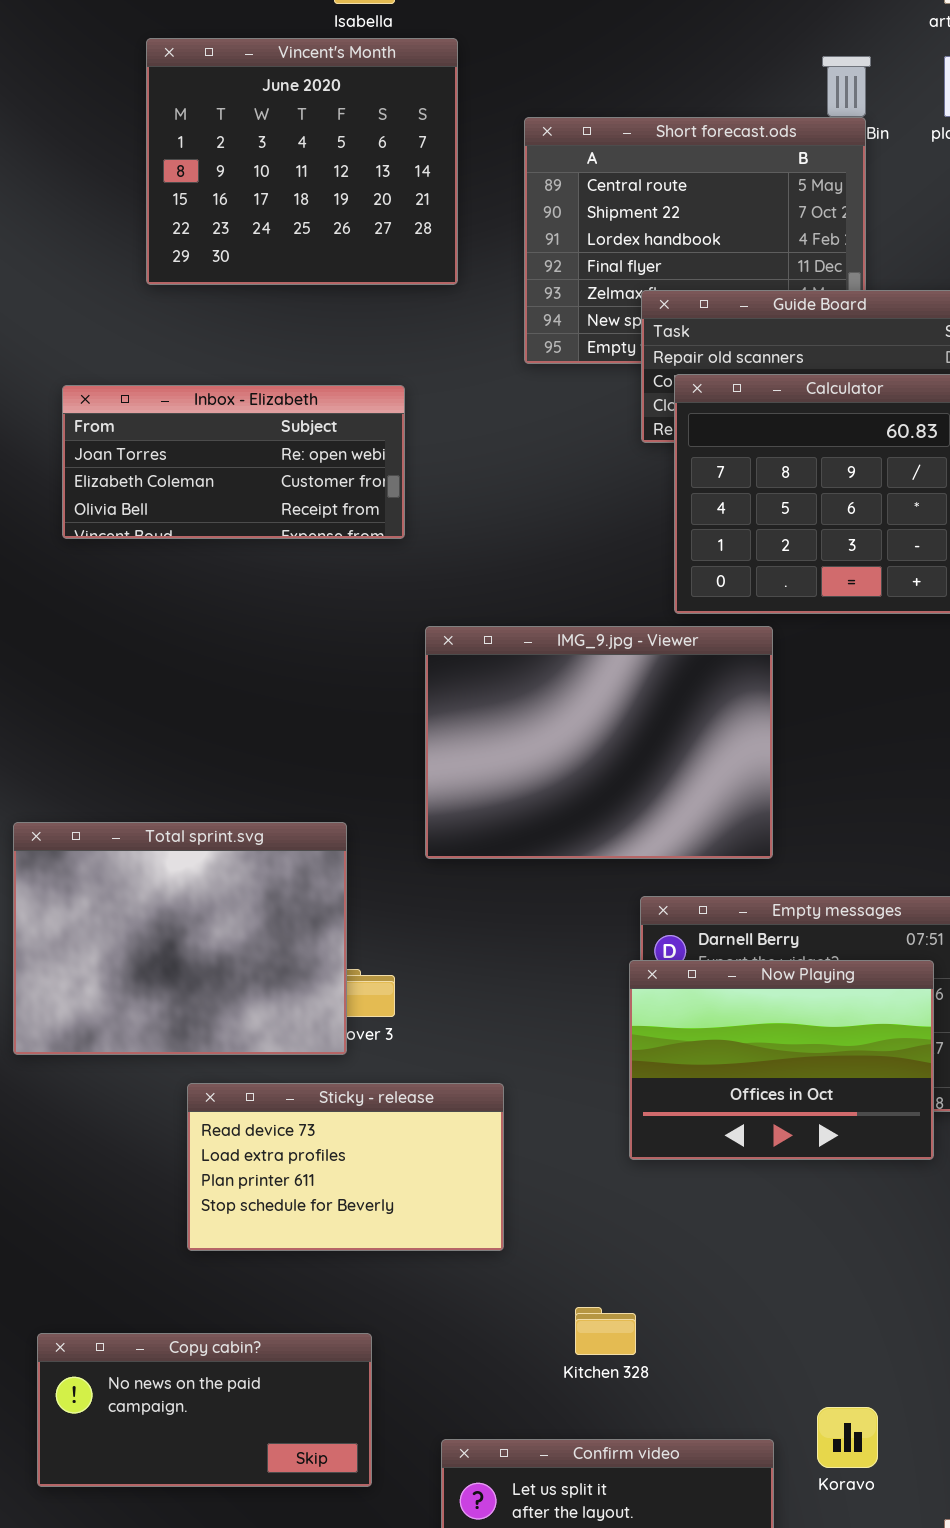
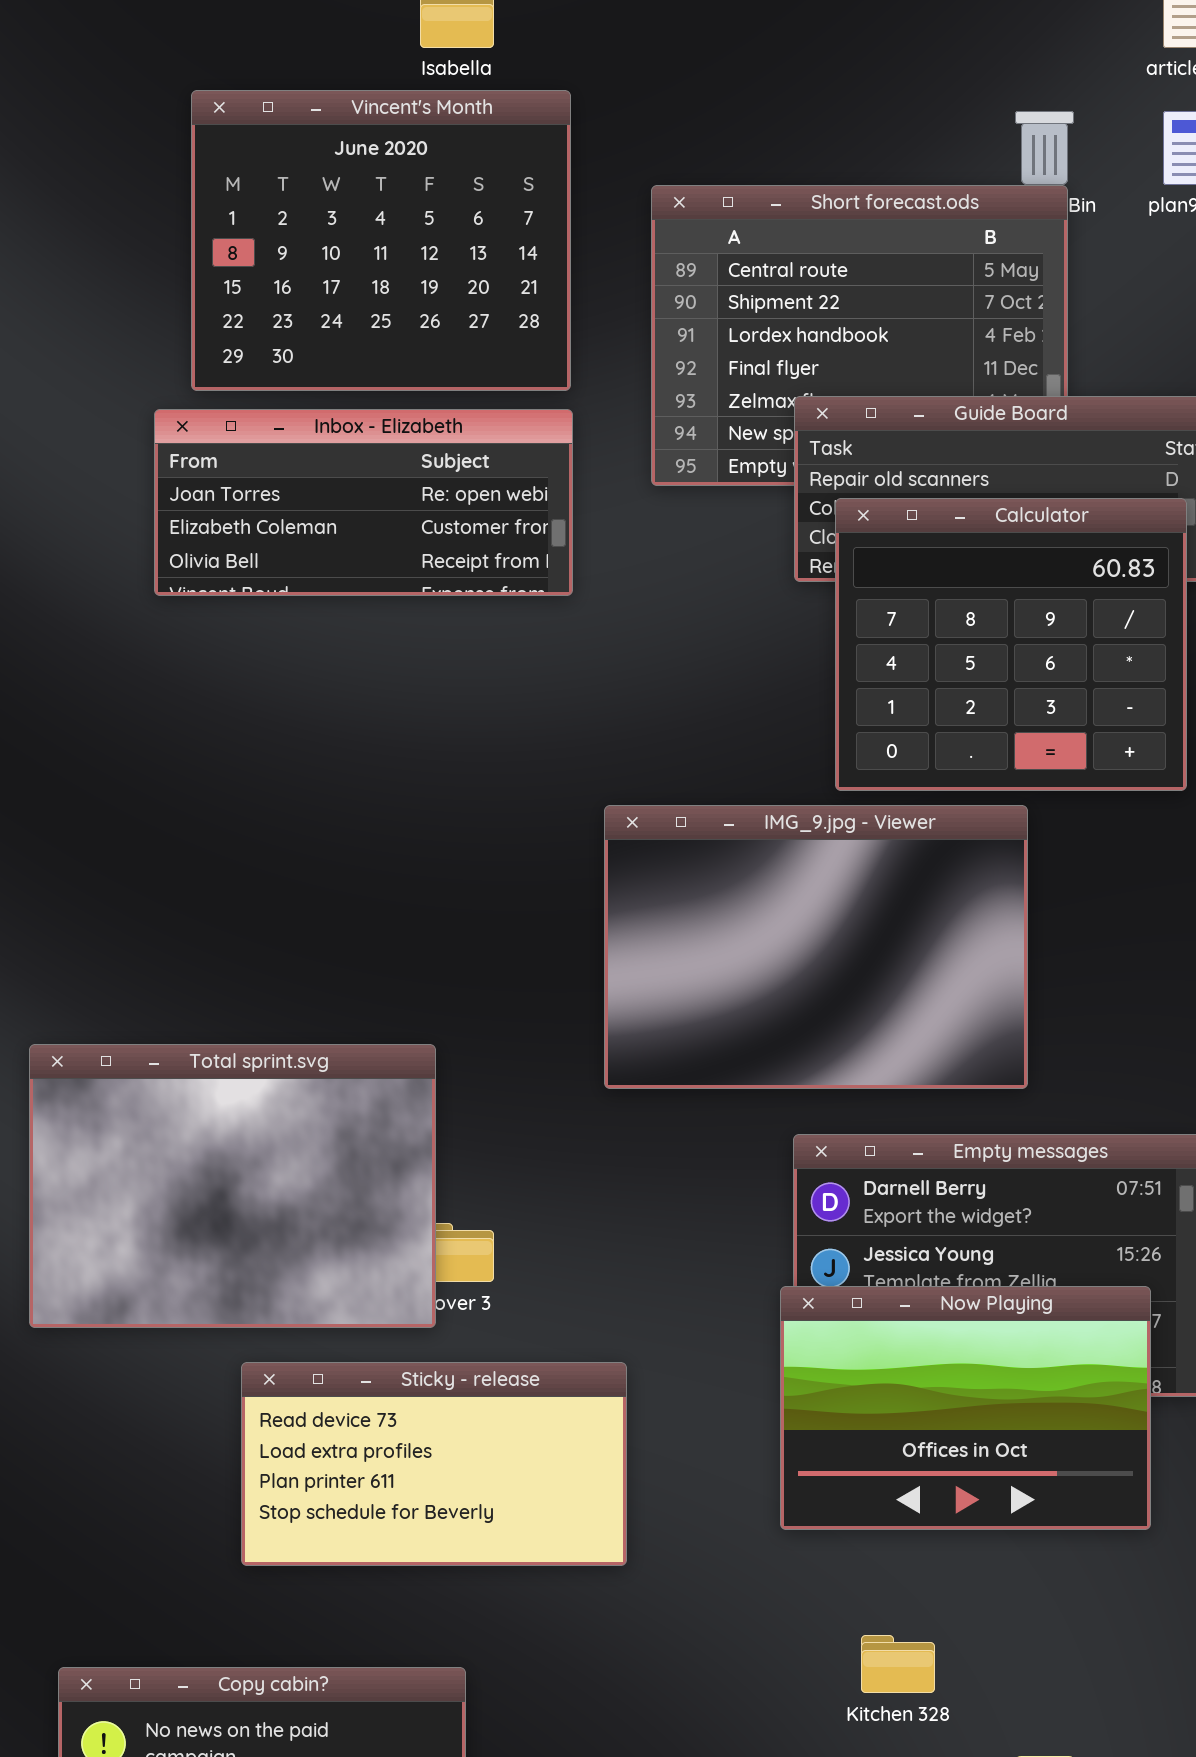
Inbox - Elizabeth: [62,385,405,539] -> [154,409,573,596], moved
IMG_9.jpg - Viewer: [425,626,773,859] -> [604,805,1028,1089], moved
Now Playing: [629,960,934,1160] -> [780,1286,1151,1530], moved
Kitchen 328: [575,1307,636,1355] -> [861,1635,935,1693], moved

